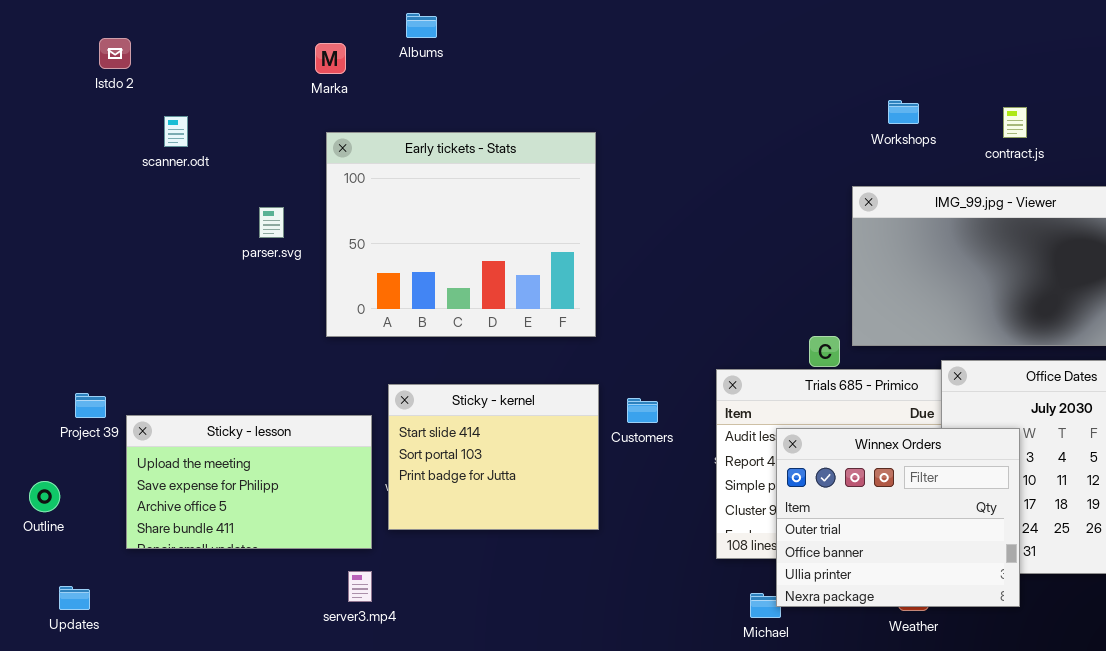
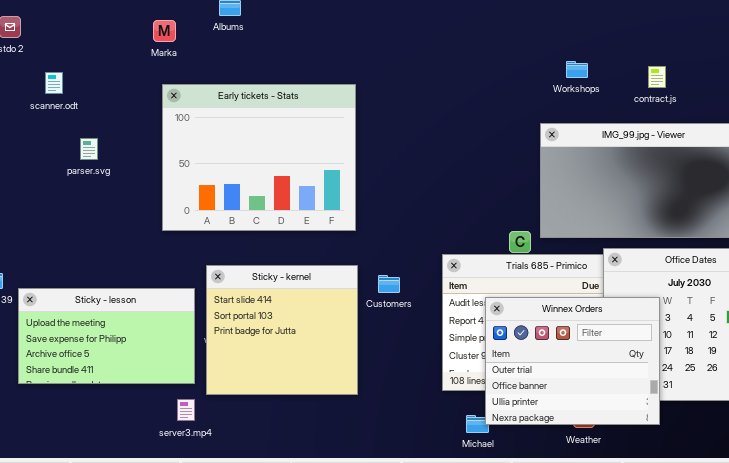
parser.svg: [259,207,284,238] -> [80,138,98,160], moved
Sticky - kernel: [388,384,599,530] -> [206,265,358,395], resized

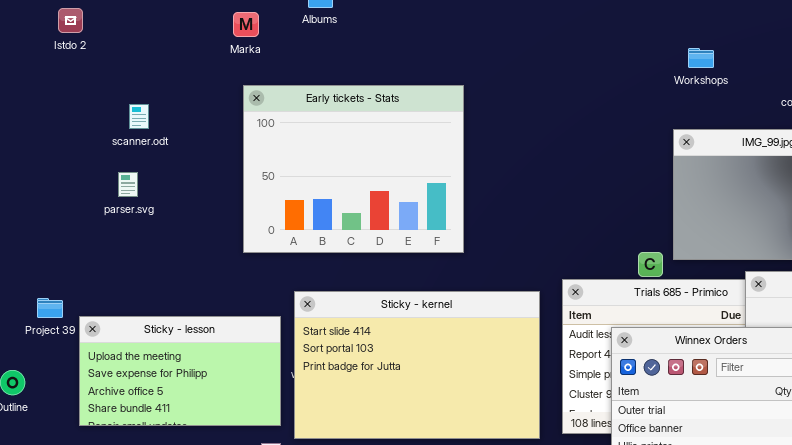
Workshops: [566,61,588,78] -> [688,48,714,68], moved
scanner.odt: [45,72,63,94] -> [129,104,149,129], moved
parser.svg: [80,138,98,160] -> [118,172,138,197], moved
Sticky - kernel: [206,265,358,395] -> [294,291,540,439], resized

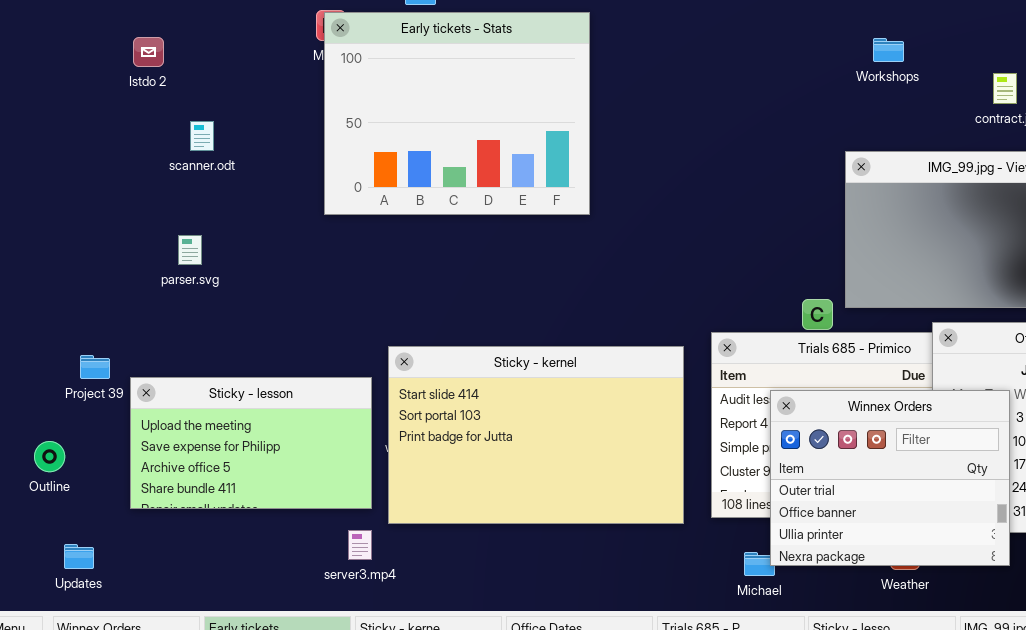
Istdo 2: [58,8,83,33] -> [133,37,164,67], moved
Workshops: [688,48,714,68] -> [873,38,904,62], moved
Early tickets - Stats: [243,85,464,253] -> [324,12,590,215], moved
parser.svg: [118,172,138,197] -> [178,235,202,265], moved

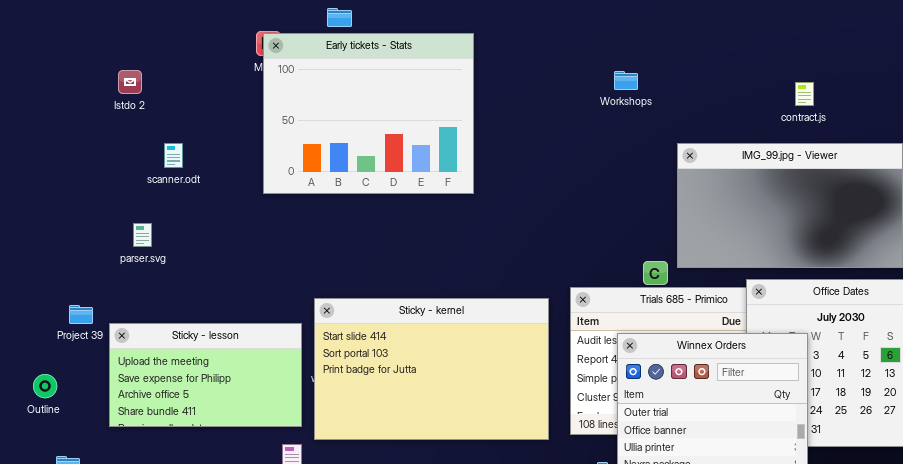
Istdo 2: [133,37,164,67] -> [118,70,142,94], moved
Workshops: [873,38,904,62] -> [614,71,638,90], moved
scanner.odt: [190,121,214,151] -> [164,143,183,168], moved
parser.svg: [178,235,202,265] -> [133,223,152,247], moved

